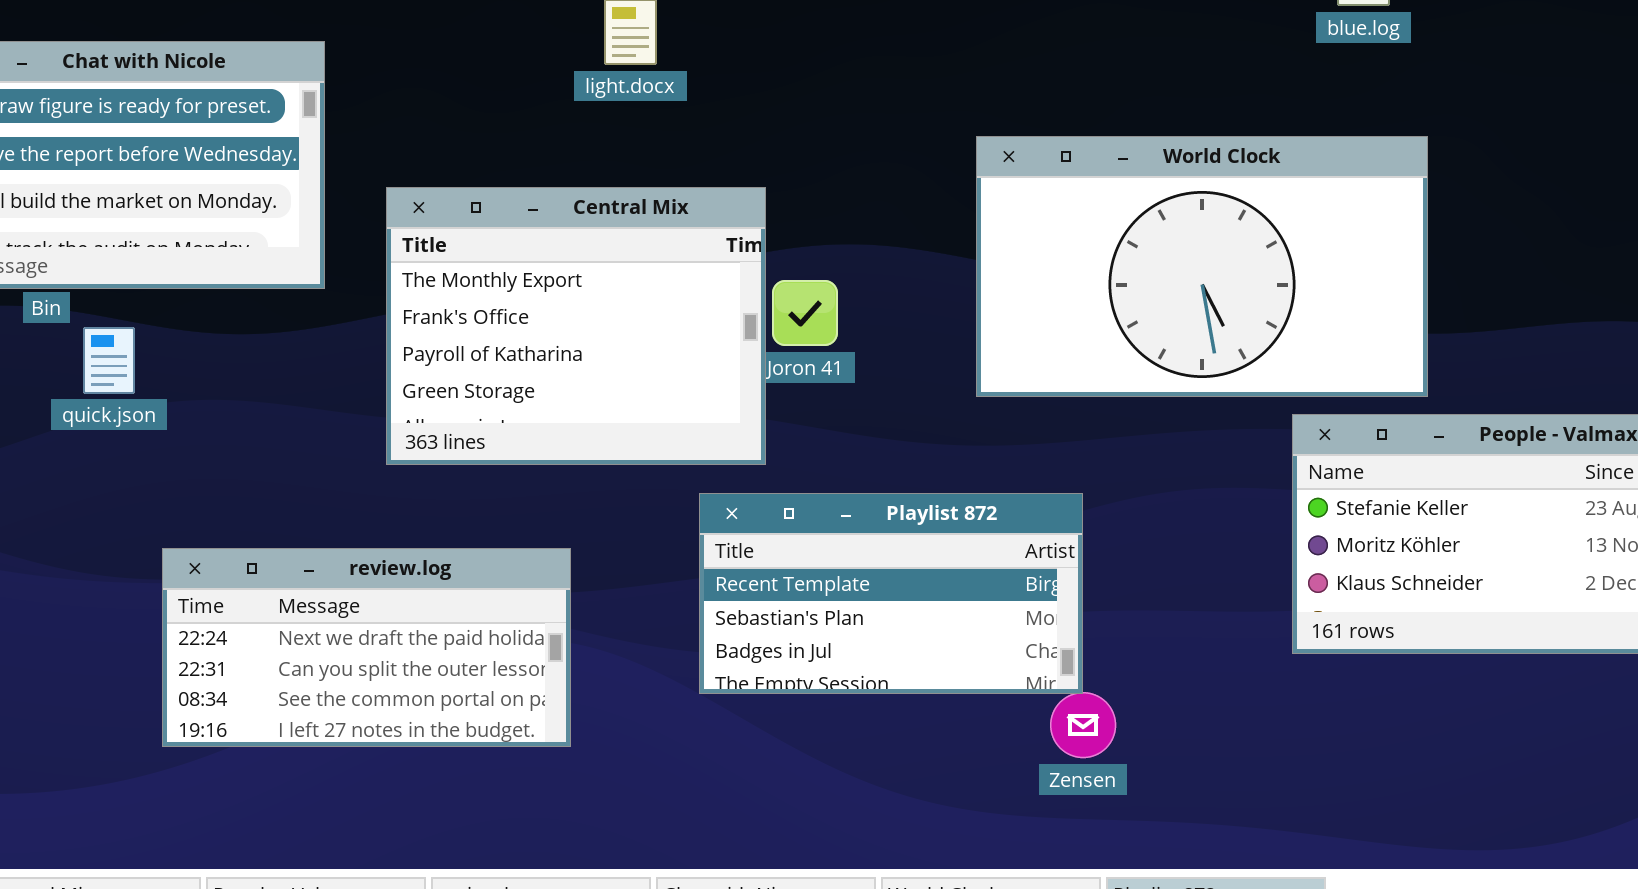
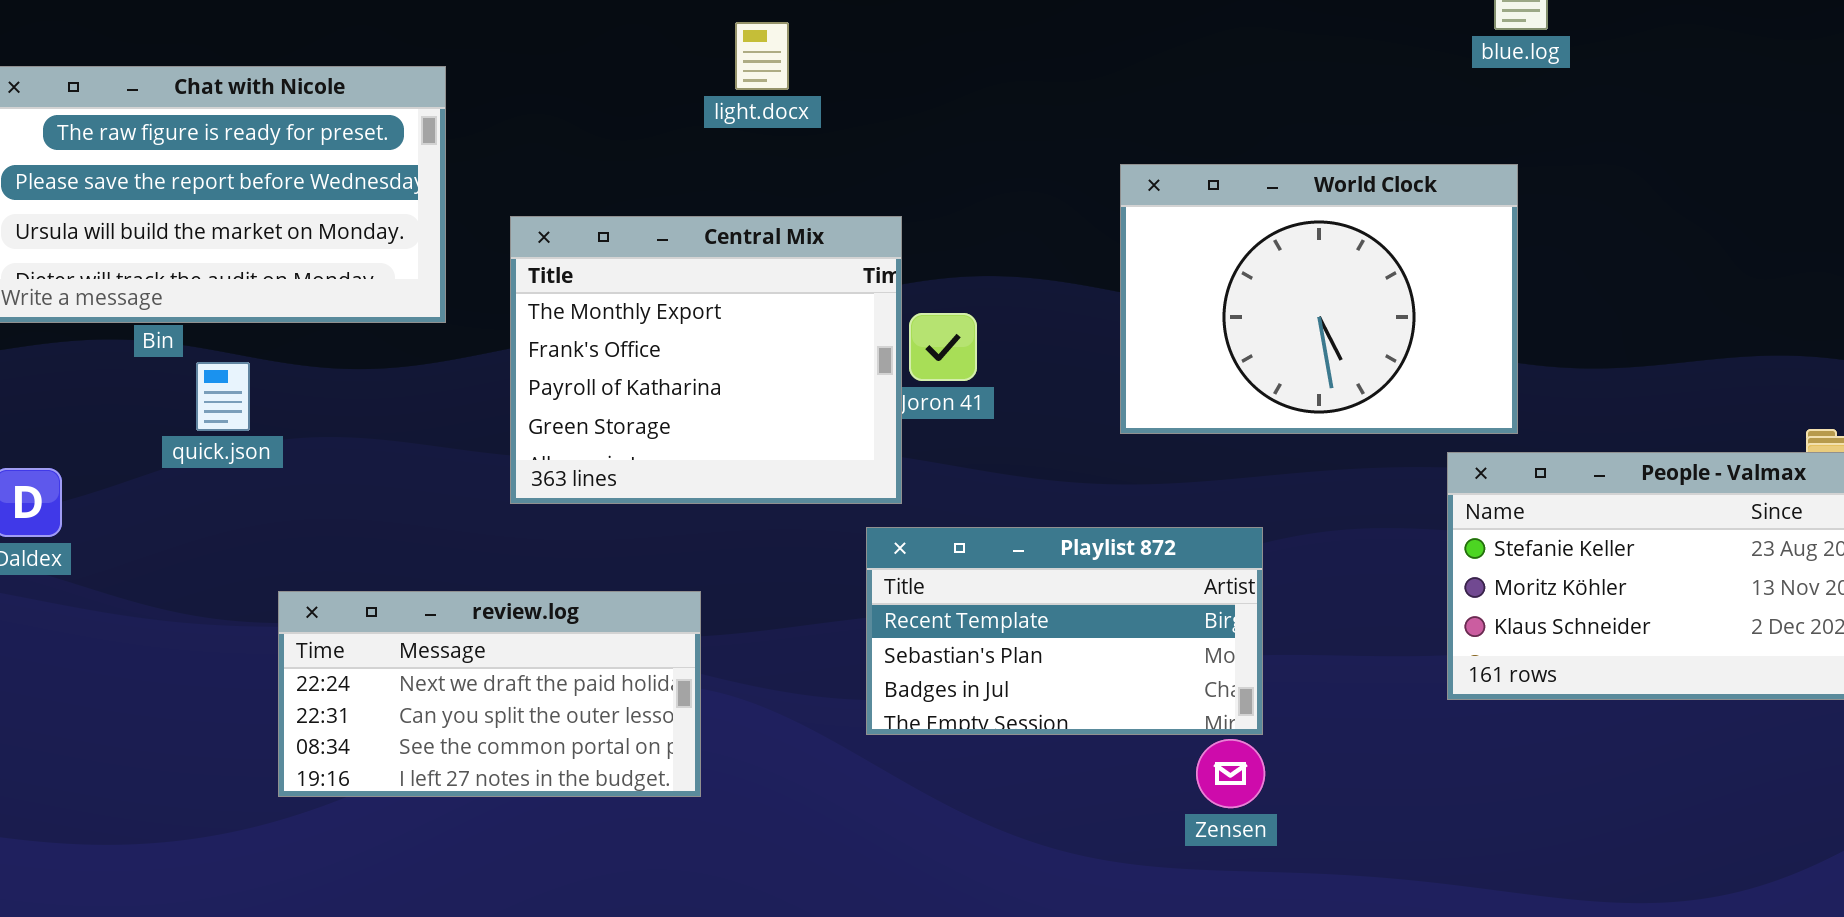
World Clock: [976,136,1428,397] -> [1120,164,1518,434], resized
Playlist 872: [699,493,1083,694] -> [866,527,1263,735], moved

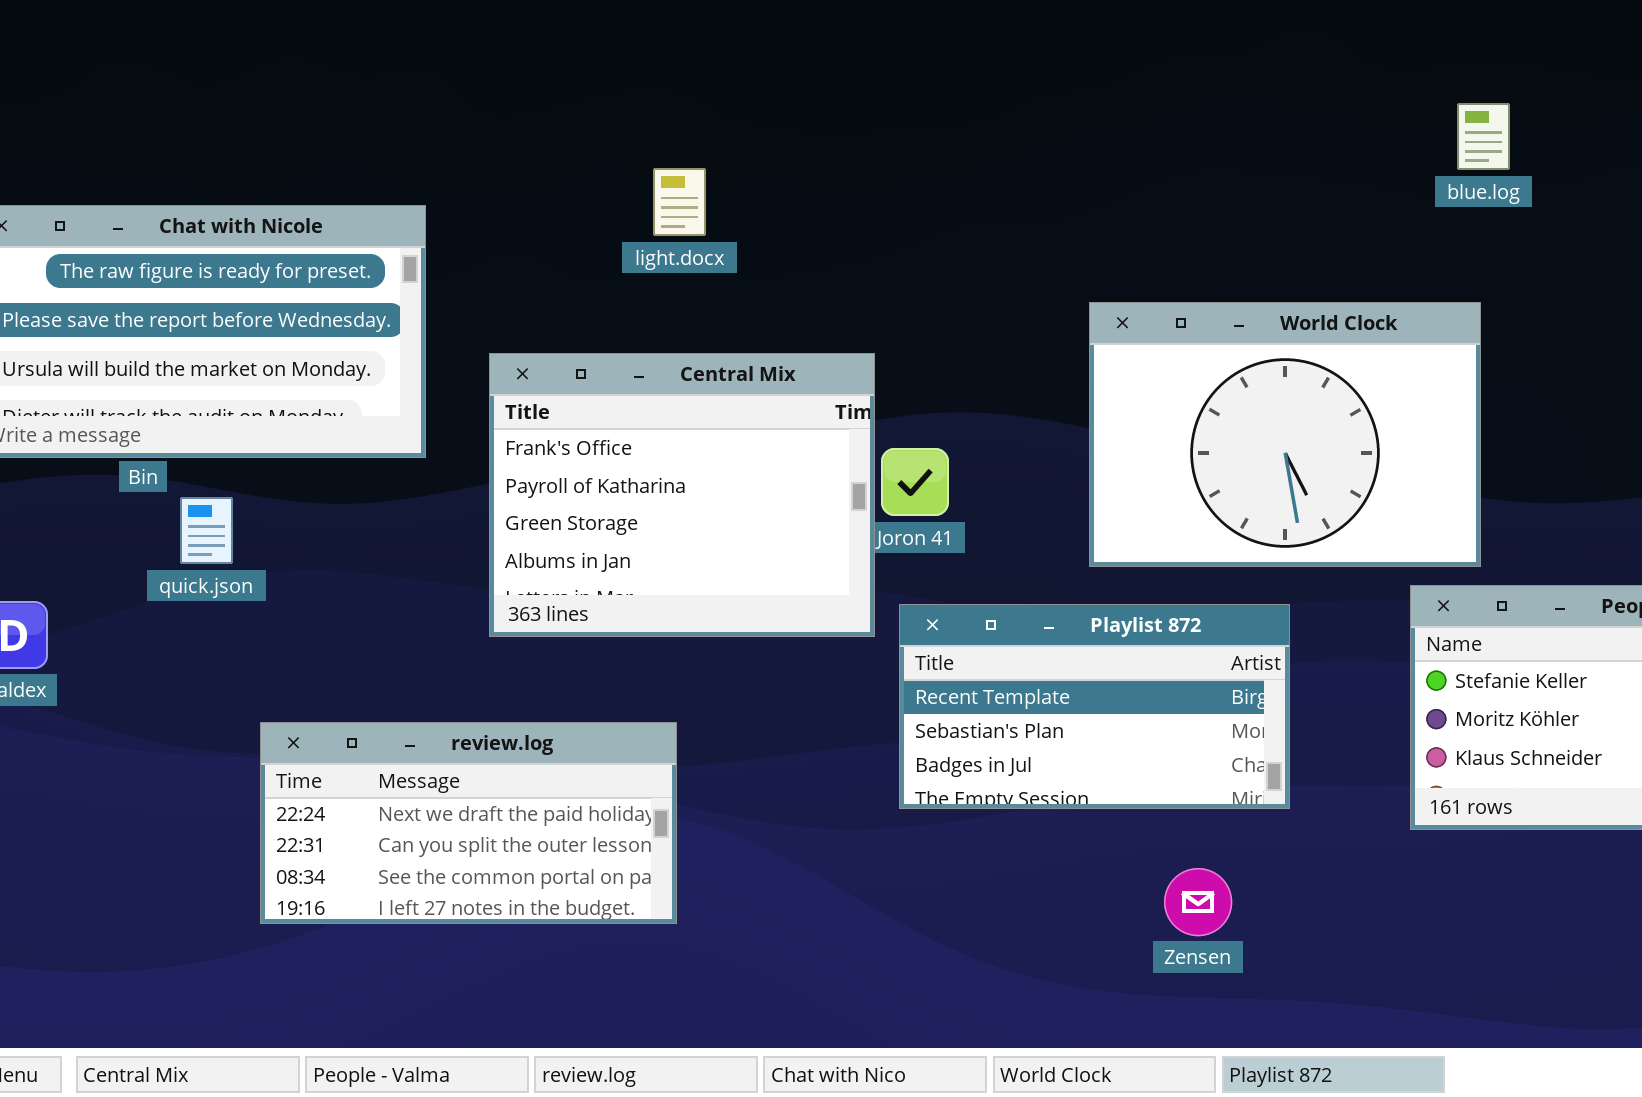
light.docx: [735,22,789,90] -> [653,168,706,236], moved
Central Mix: [510,216,902,504] -> [489,353,875,637], scrolled down 1 row
Playlist 872: [866,527,1263,735] -> [899,604,1290,809], moved

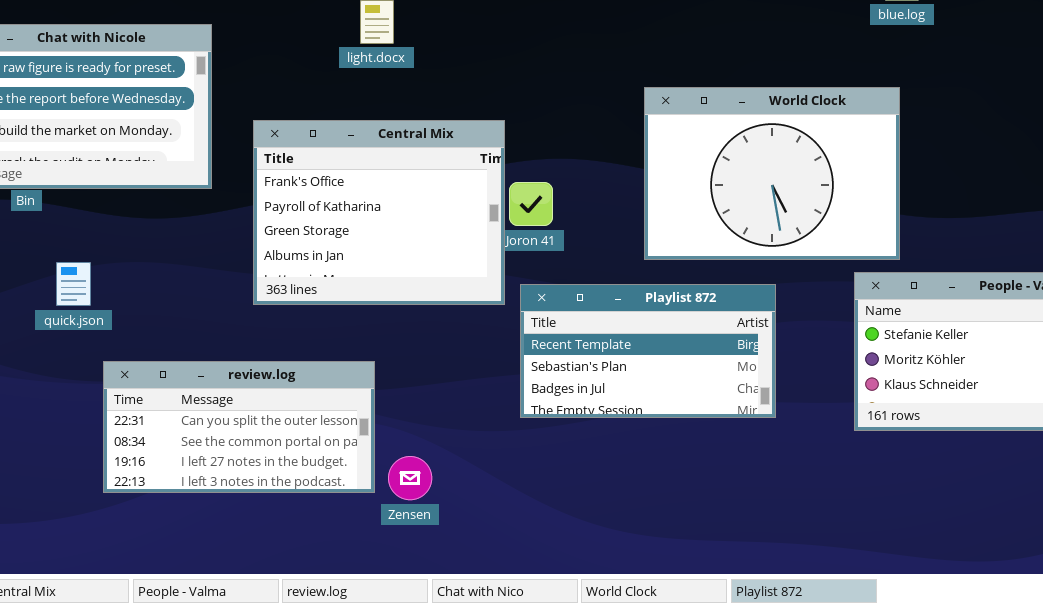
quick.json: [180,497,233,564] -> [56,262,91,306], moved
review.log: [260,722,677,924] -> [103,361,375,493], scrolled down 1 row
Zensen: [1164,868,1232,936] -> [388,456,432,500], moved

